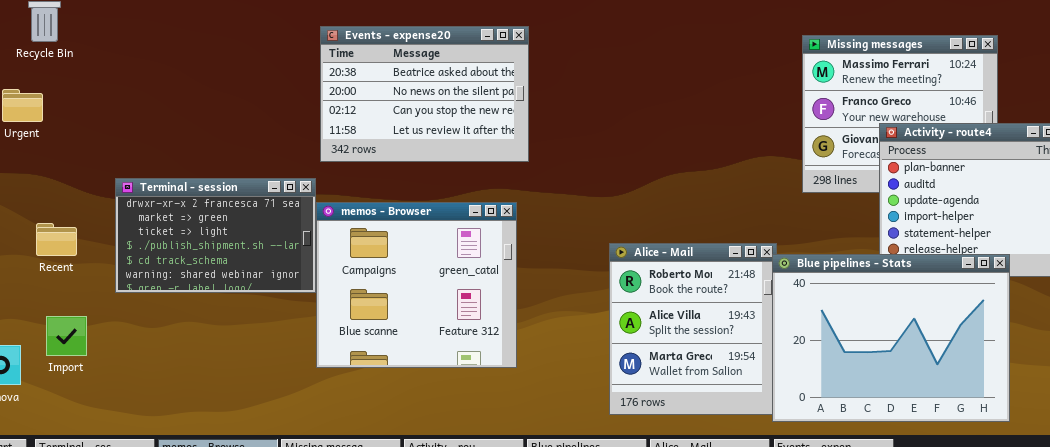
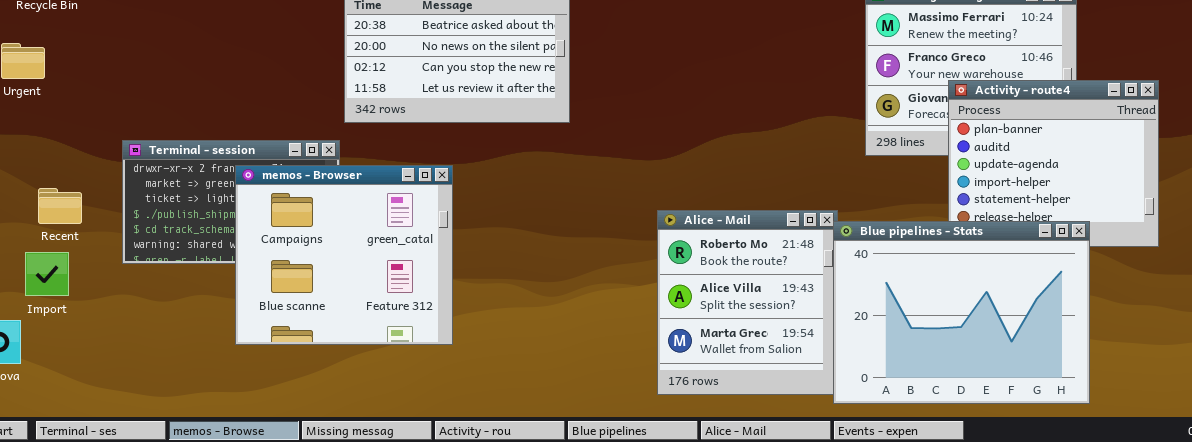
memos - Browser: [316,202,517,368] -> [235,165,453,345], moved
Import: [46,316,87,356] -> [25,252,69,296], moved

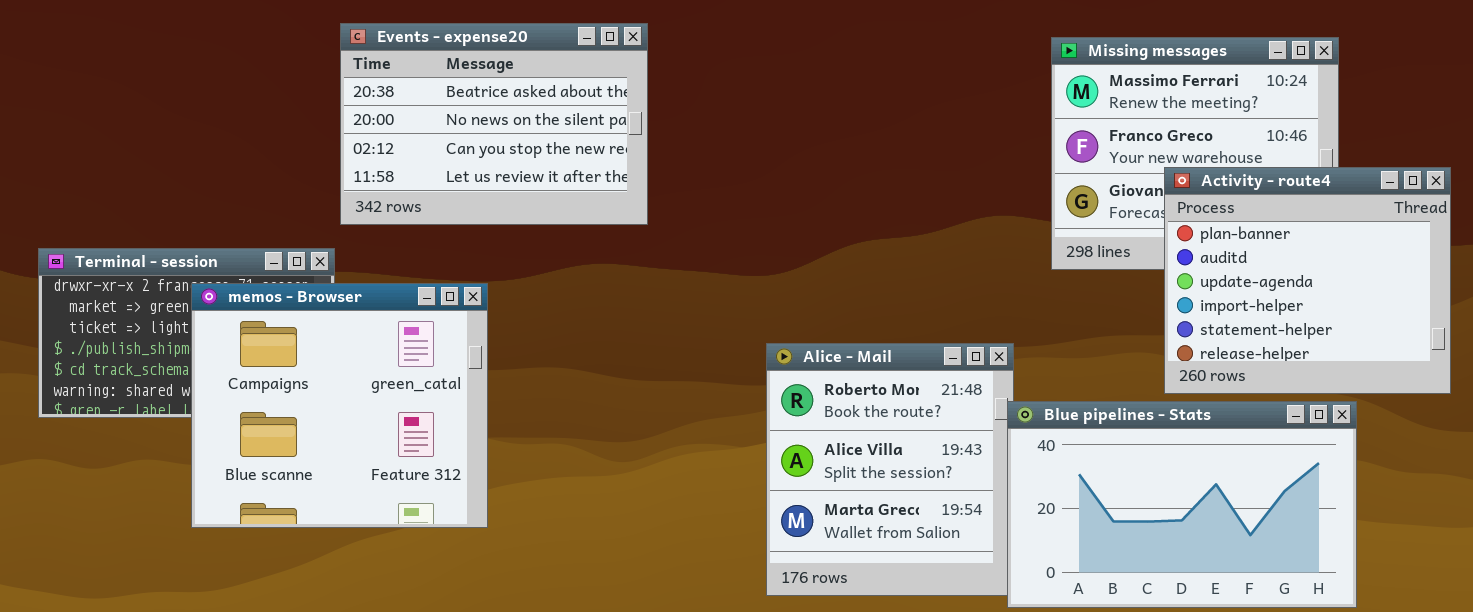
Blue pipelines - Stats: [833,221,1090,404] -> [1007,401,1357,608], resized

